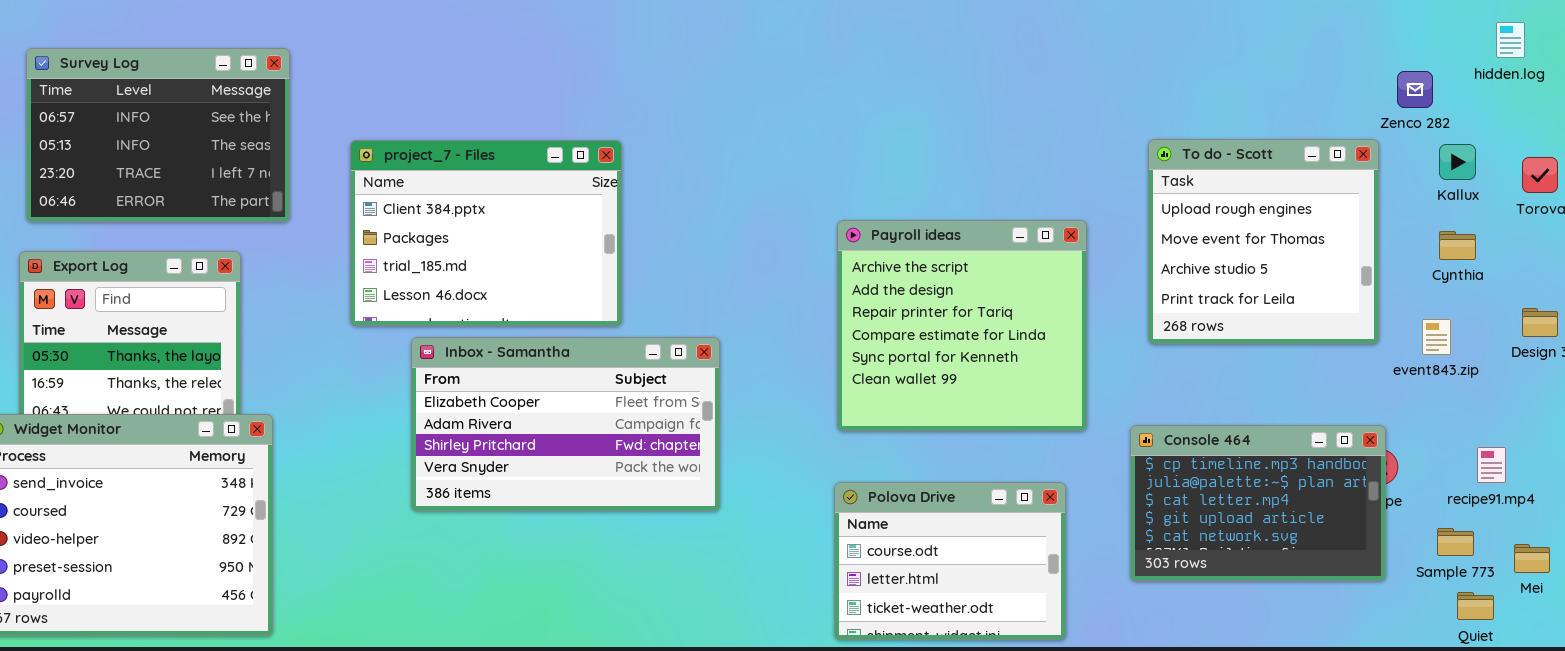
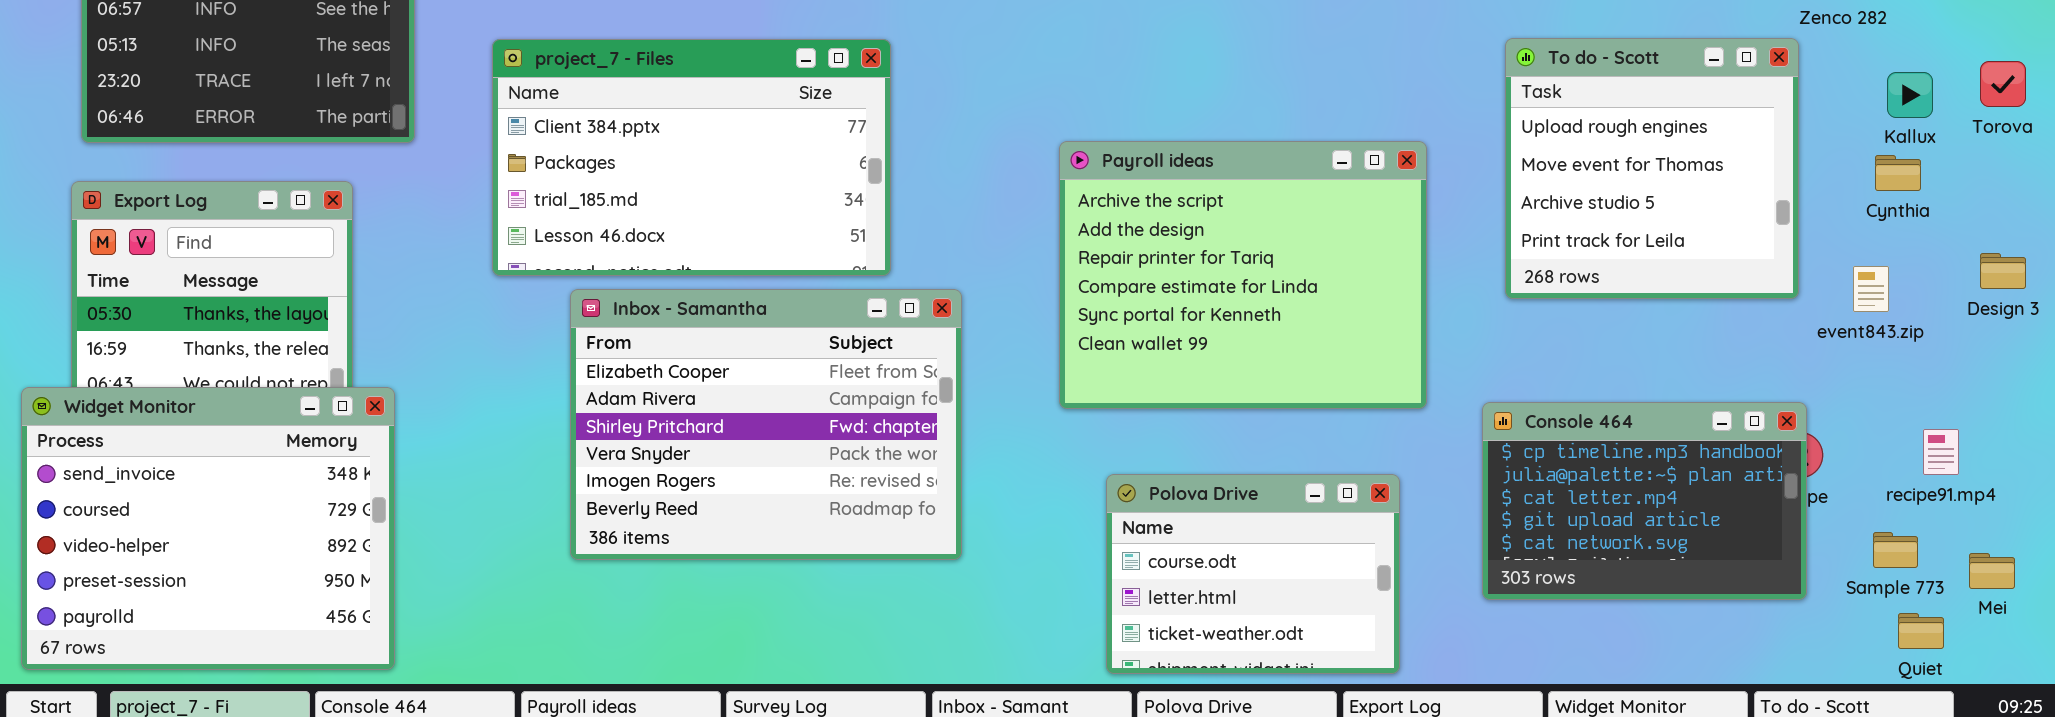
project_7 - Files: [350,140,622,326] -> [492,39,891,276], resized
Kallux: [1439,144,1476,180] -> [1887,72,1933,118], moved
Payroll ideas: [837,220,1087,431] -> [1059,141,1427,409], resized
Inbox - Samantha: [411,337,720,511] -> [570,289,962,560], resized

